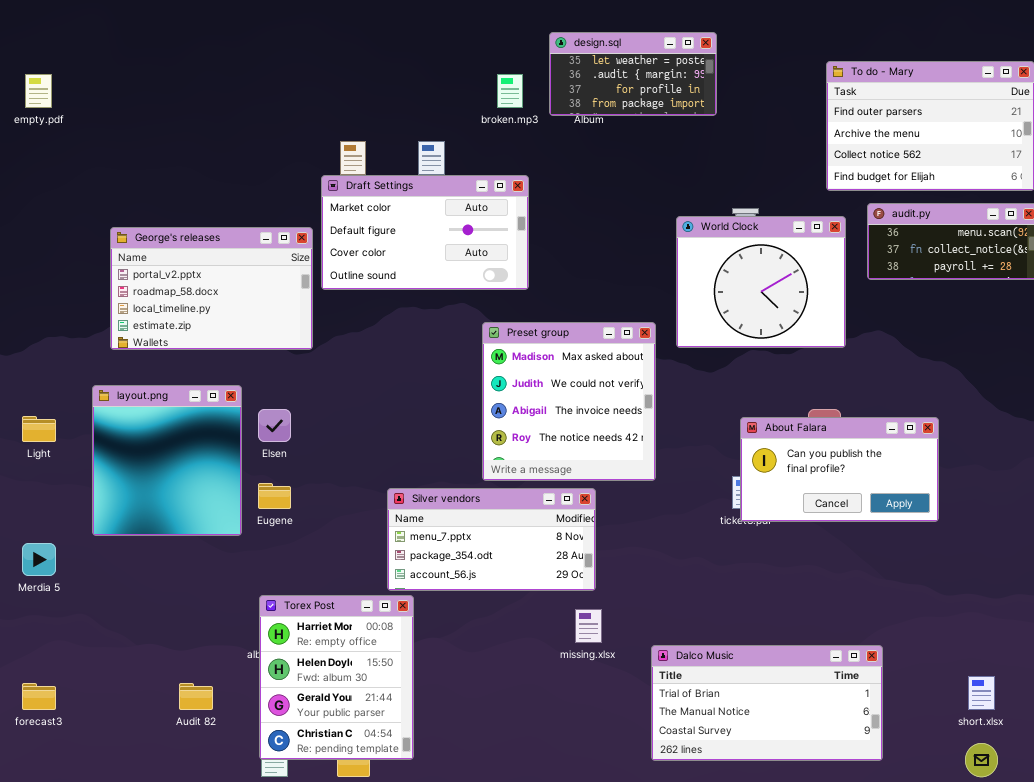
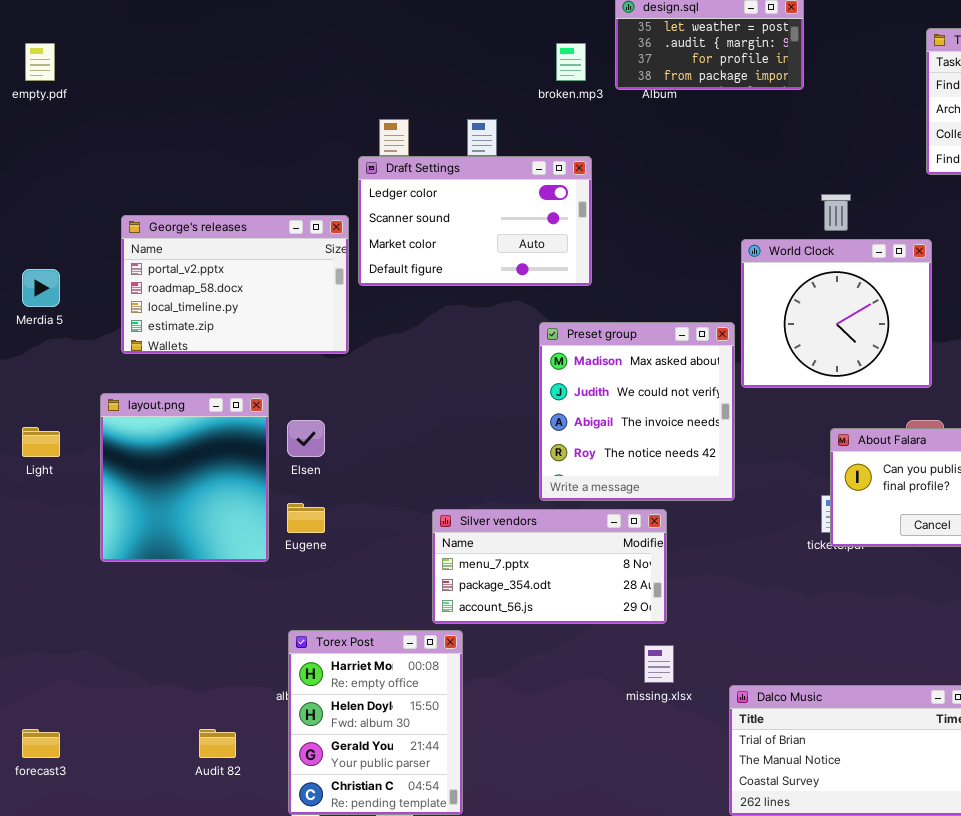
Draft Settings: [321,175,529,290] -> [358,156,592,286], scrolled up 2 rows
World Clock: [676,216,846,348] -> [741,239,932,388], moved
Merdia 5: [22,543,56,576] -> [22,269,60,307], moved

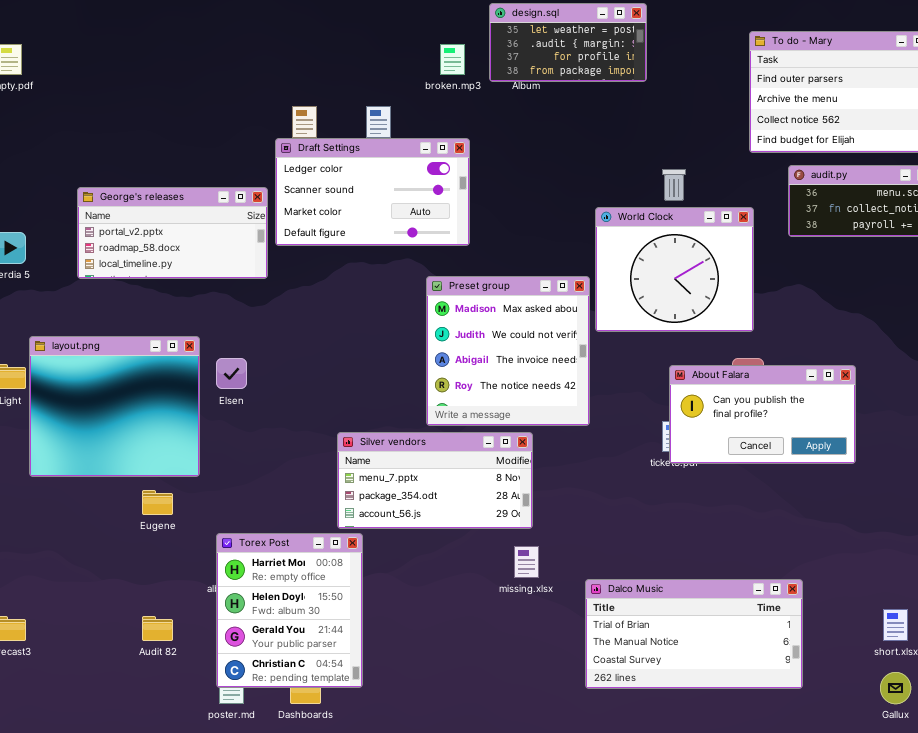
George's releases: [121,215,349,354] -> [77,187,268,279], resized
layout.png: [100,393,269,562] -> [29,336,200,477], resized
Eugene: [287,503,325,533] -> [142,490,173,515], moved

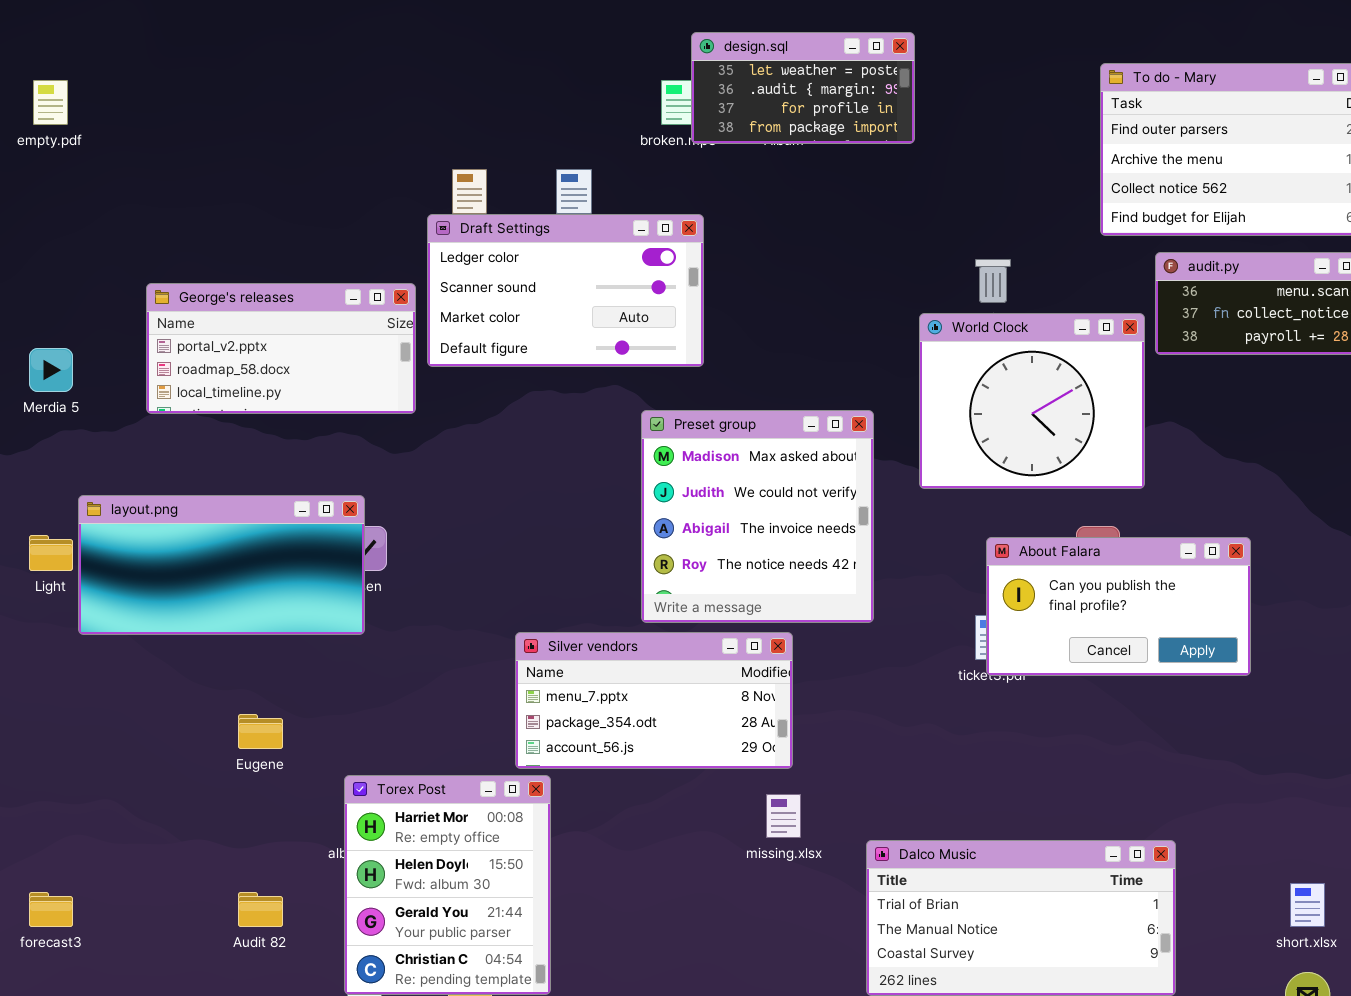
design.sql: [489,3,647,82] -> [691,32,915,144], moved
World Clock: [595,207,754,332] -> [919,313,1145,489], moved
layout.png: [29,336,200,477] -> [78,495,365,635], resized

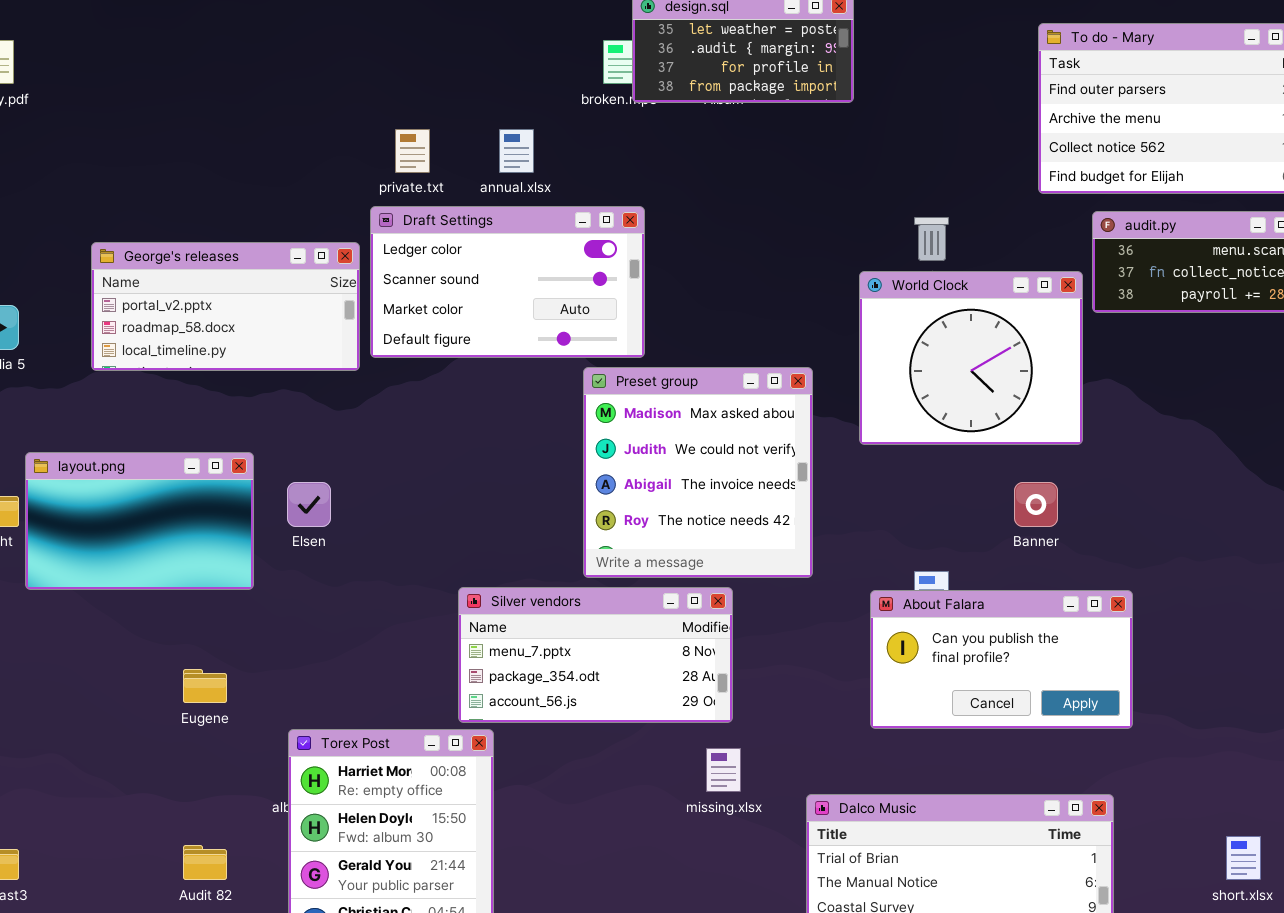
Draft Settings: [427,214,704,367] -> [370,206,645,358], moved
layout.png: [78,495,365,635] -> [25,452,254,590], resized
About Falara: [986,537,1251,676] -> [870,590,1133,729], moved

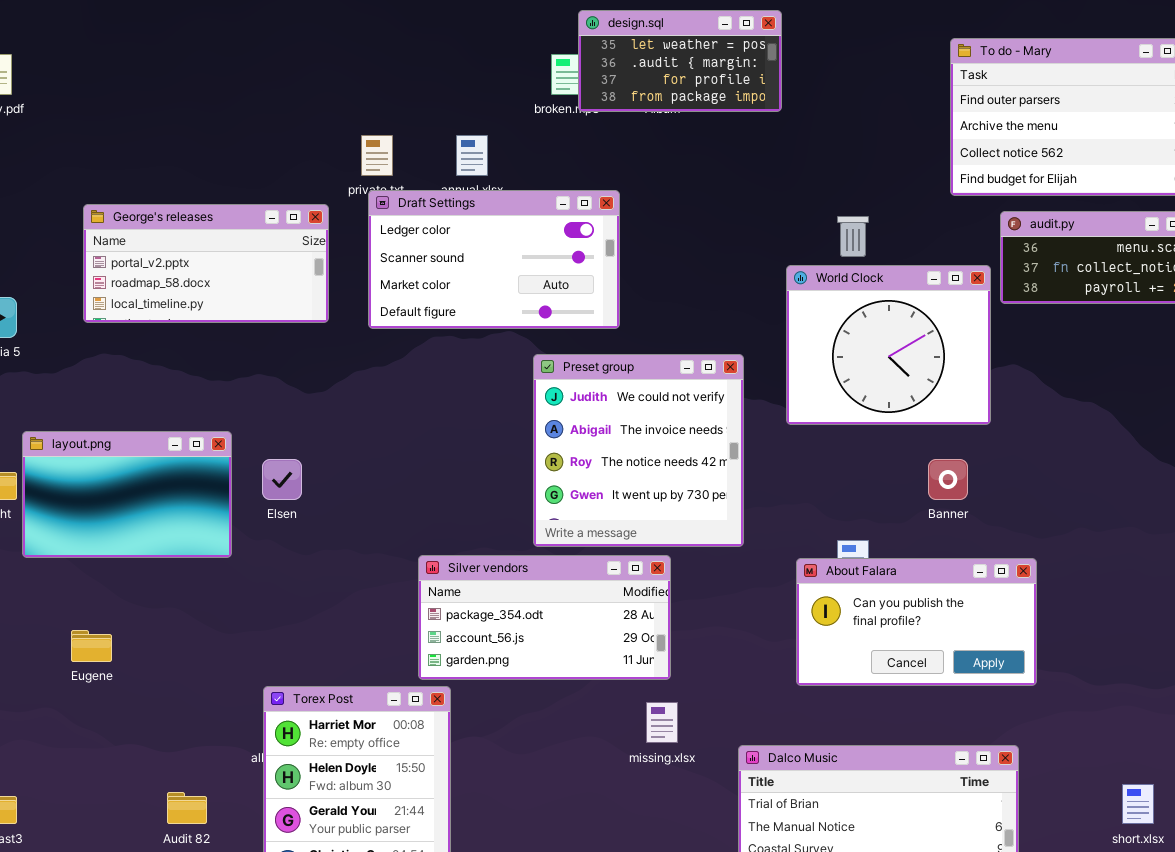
Draft Settings: [370,206,645,358] -> [368,190,620,329], moved
George's releases: [91,242,360,371] -> [83,204,329,323], moved
Preset group: [583,367,813,578] -> [533,354,744,547], scrolled down 1 row
Silver vendors: [458,587,733,723] -> [418,555,671,680], scrolled down 1 row
Eugene: [183,669,227,703] -> [71,630,112,662], moved

